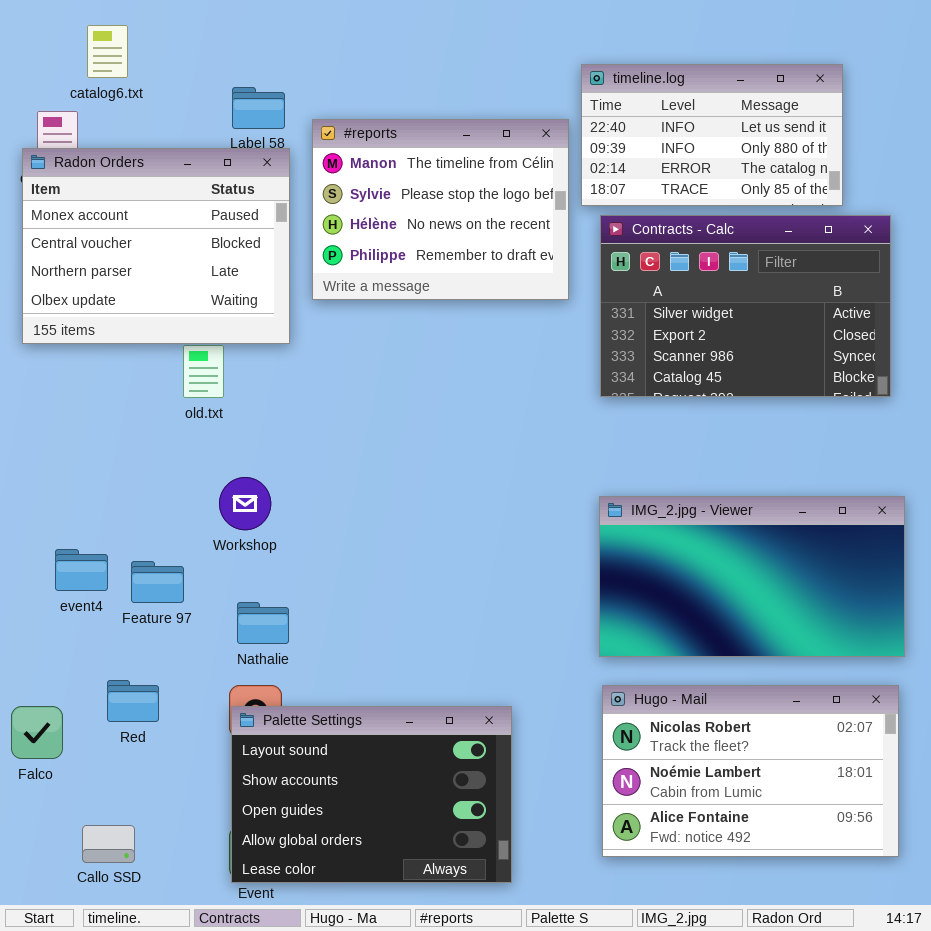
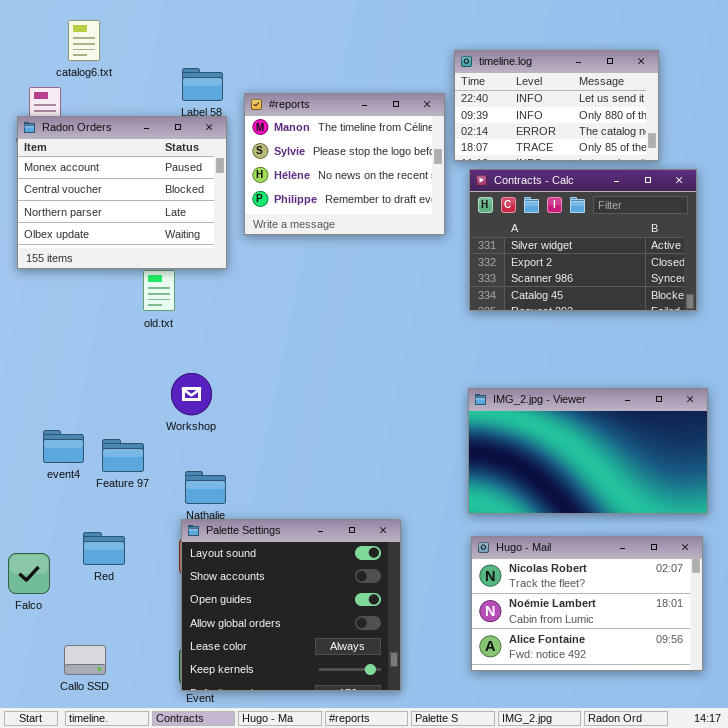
Palette Settings: [231,706,512,883] -> [181,519,401,691], resized

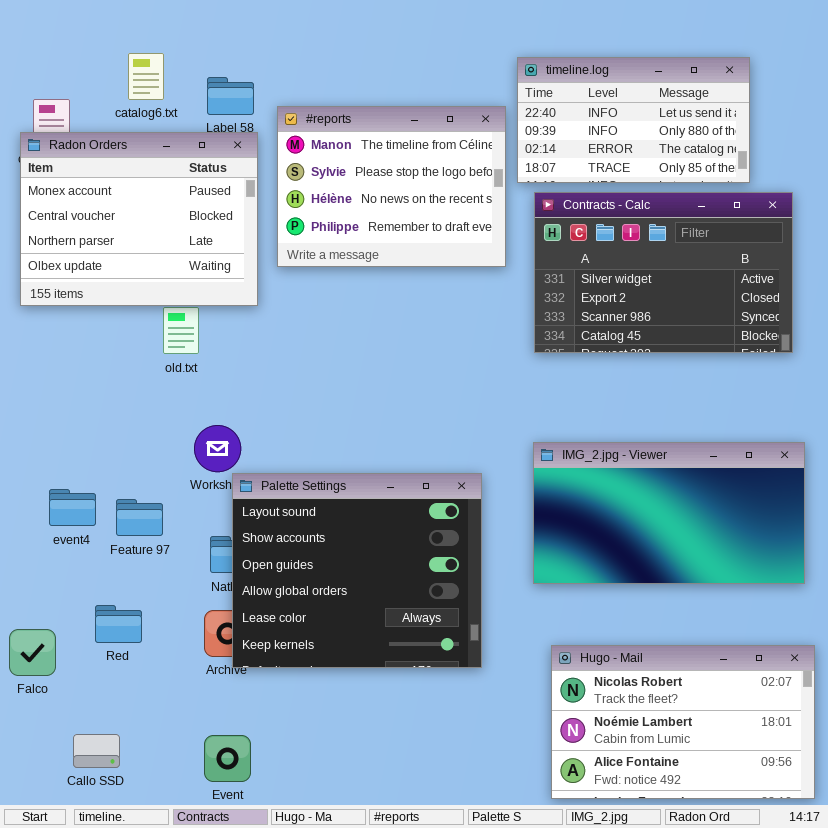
catalog6.txt: [68,20,100,61] -> [128,53,164,100], moved
Palette Settings: [181,519,401,691] -> [232,473,482,668], moved
Hugo - Mail: [471,536,703,671] -> [551,645,815,799], moved

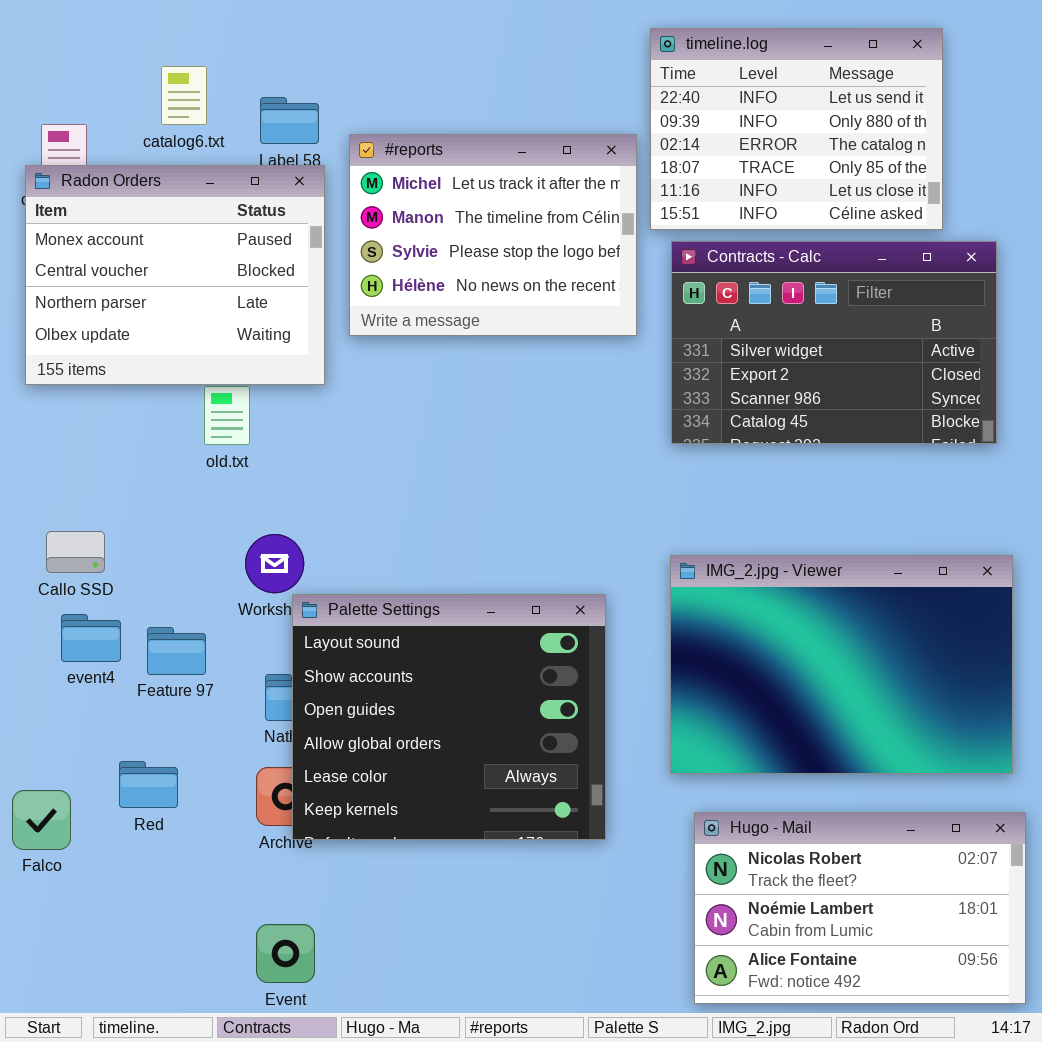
timeline.log: [517,57,750,183] -> [650,28,943,230], resized
#reports: [277,106,506,267] -> [349,134,637,336], scrolled up 1 row
IMG_2.jpg - Viewer: [533,442,805,584] -> [670,555,1013,774], resized
Callo SSD: [73,734,120,768] -> [46,531,105,573], moved

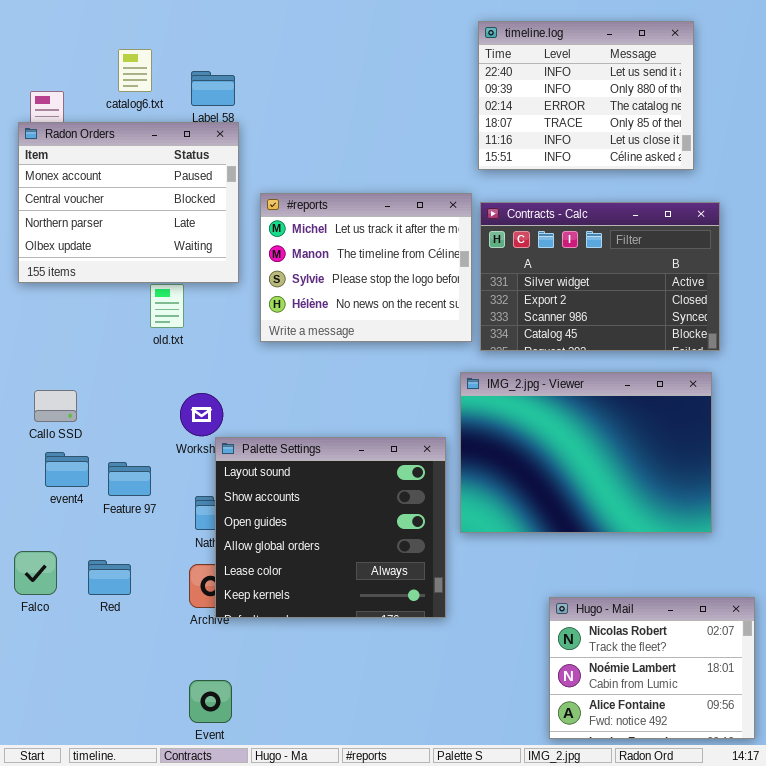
#reports: [349,134,637,336] -> [260,193,472,342], moved
Contracts - Calc: [671,241,997,444] -> [480,202,720,351], moved
IMG_2.jpg - Viewer: [670,555,1013,774] -> [460,372,712,533], moved
Falco: [12,790,71,850] -> [14,551,57,595], moved
Hugo - Mail: [694,812,1026,1004] -> [549,597,755,739], resized

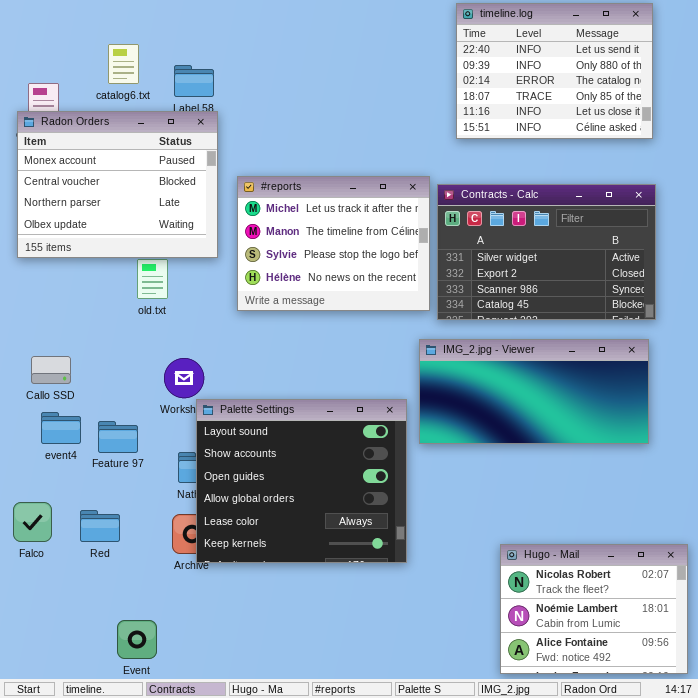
timeline.log: [478,21,694,170] -> [456,3,653,139], moved
IMG_2.jpg - Viewer: [460,372,712,533] -> [419,339,649,444], resized
Event: [189,680,232,723] -> [117,620,157,659], moved

